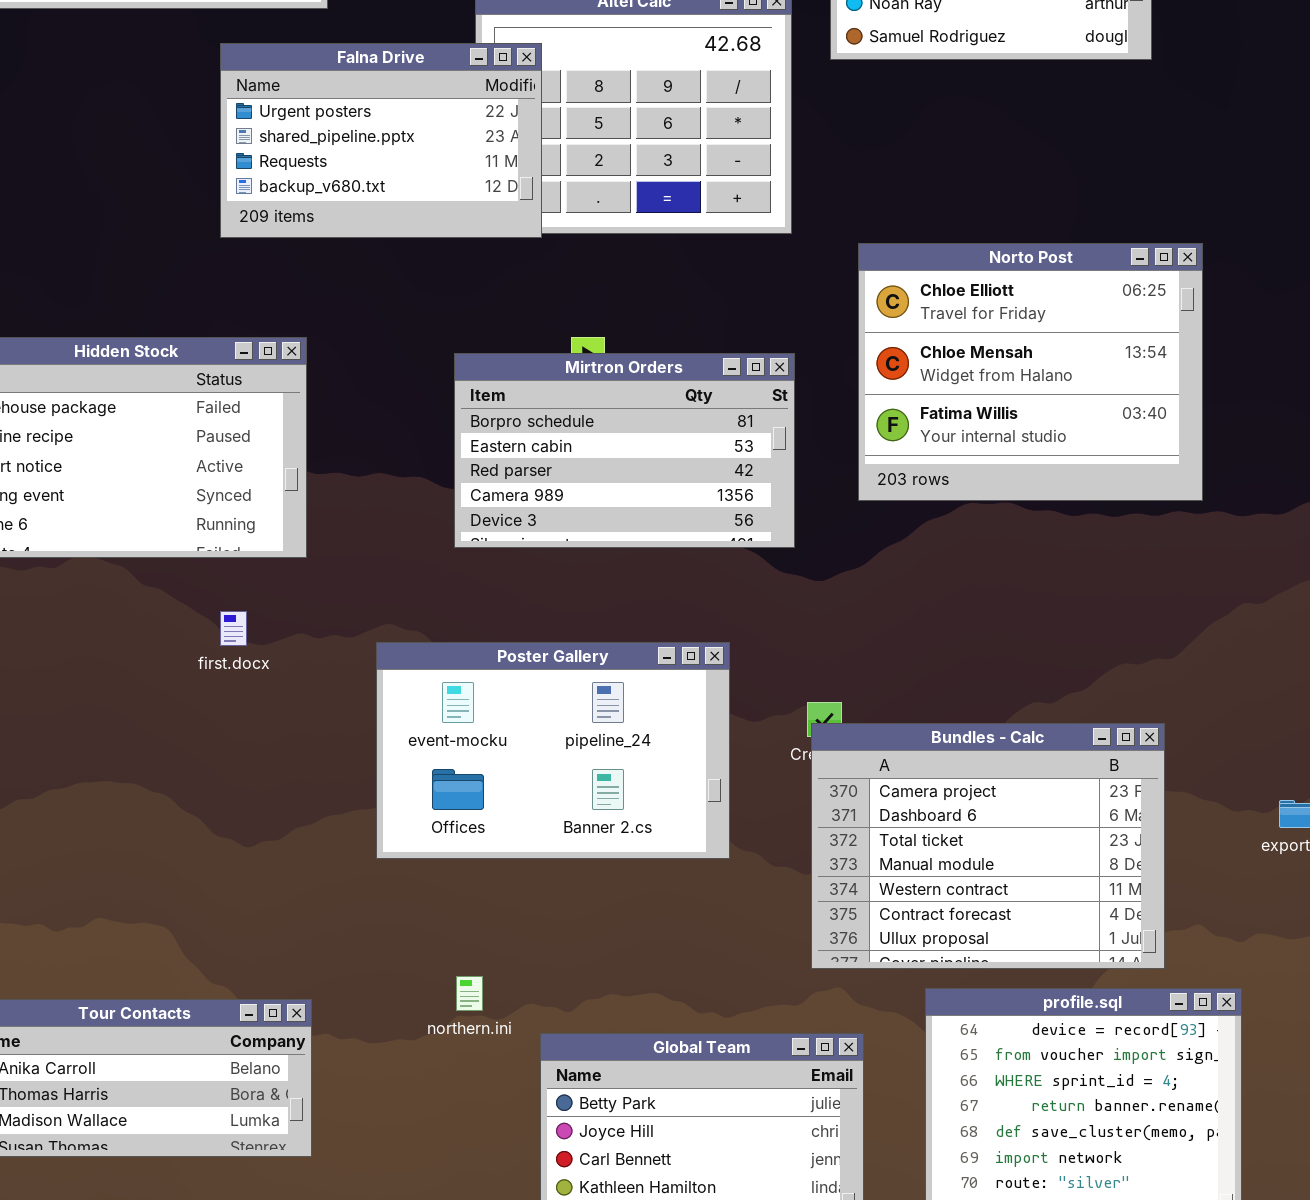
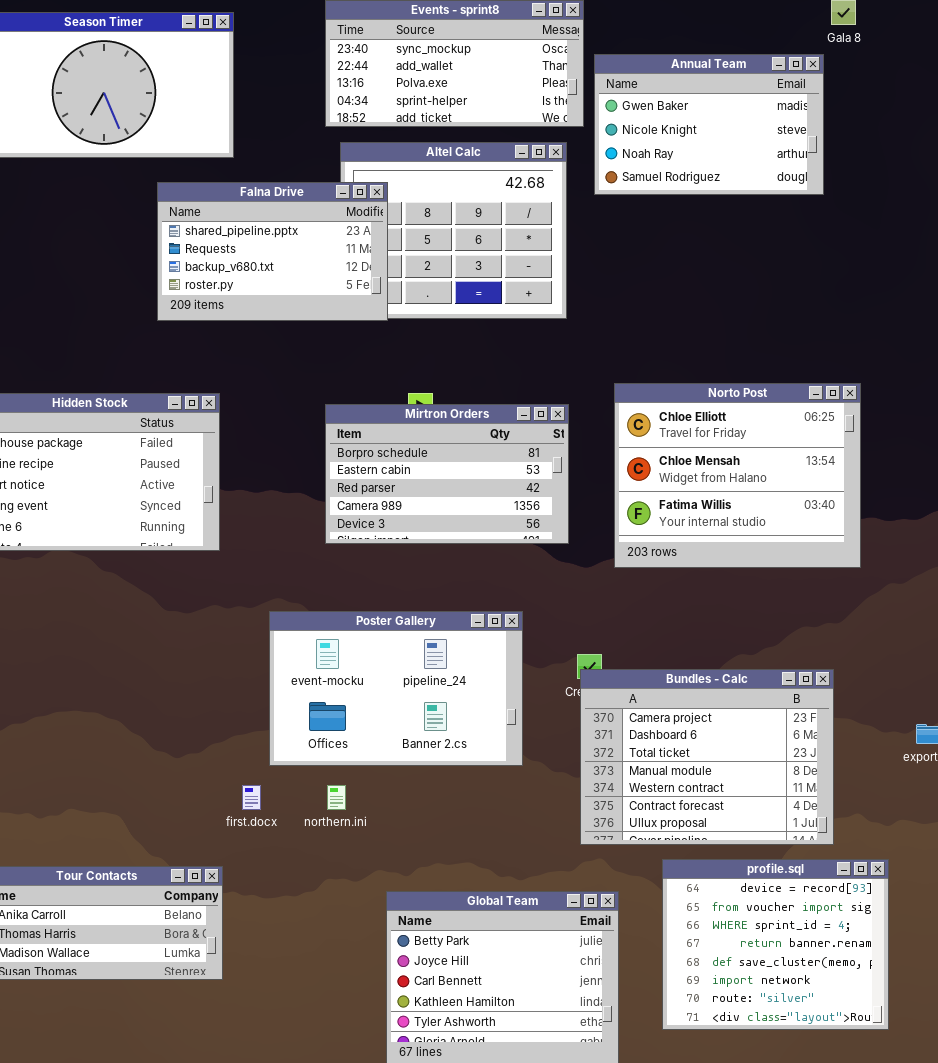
Falna Drive: [220,43,542,238] -> [157,182,388,321], scrolled down 1 row
Norto Post: [858,243,1203,501] -> [614,383,861,568], moved
first.docx: [220,611,247,646] -> [242,785,261,810], moved
northern.ini: [456,976,483,1011] -> [327,785,346,810], moved

